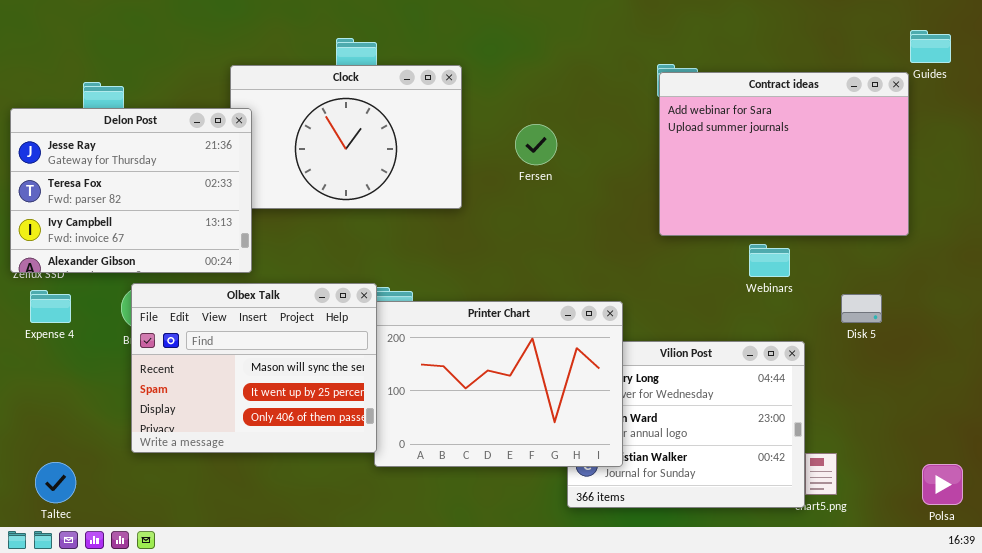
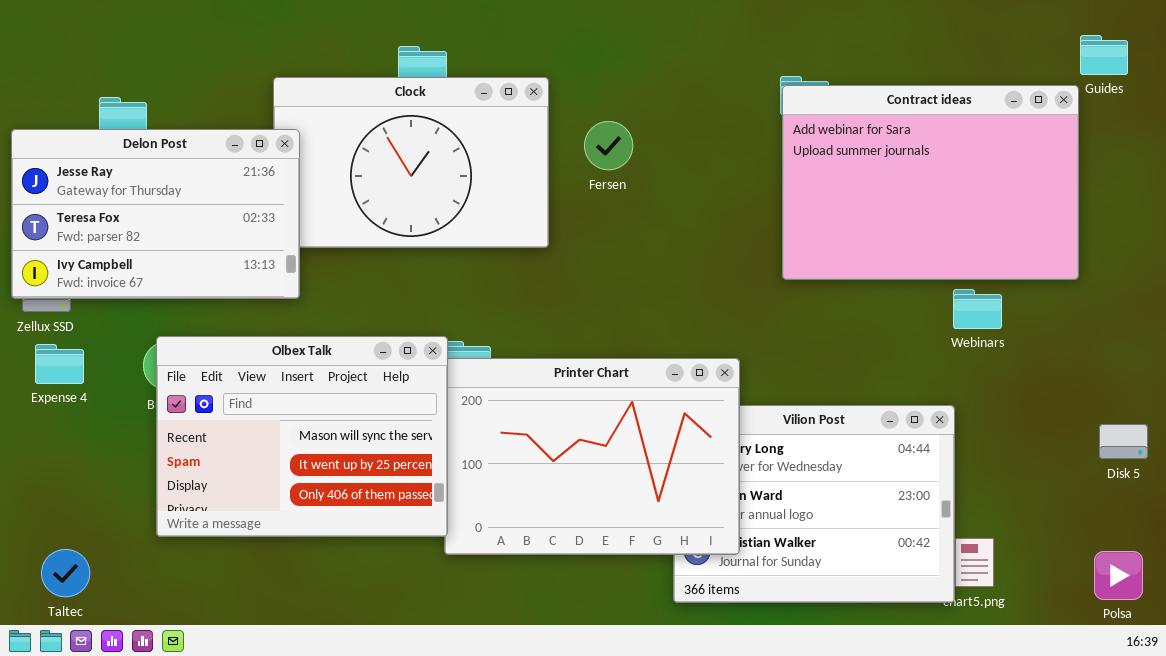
Delon Post: [10,108,252,273] -> [11,129,300,299], resized
Fersen: [515,124,557,165] -> [584,121,633,170], moved
Webinars: [749,244,790,277] -> [953,289,1002,329], moved
Disk 5: [841,294,882,323] -> [1099,424,1148,459], moved

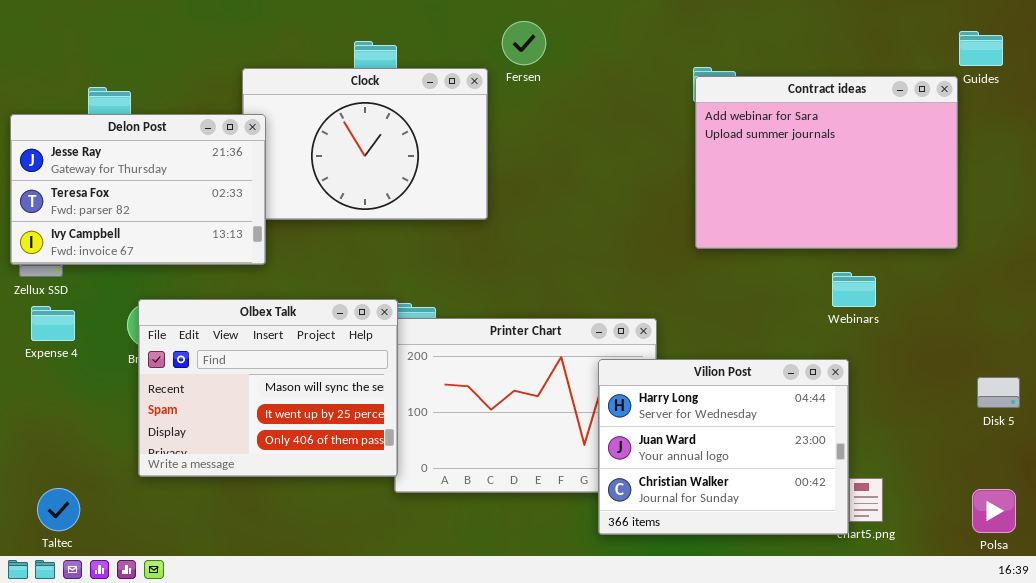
Fersen: [584,121,633,170] -> [502,21,546,65], moved
Webinars: [953,289,1002,329] -> [832,272,876,307], moved
Vilion Post: [673,405,955,603] -> [598,359,849,535], raised

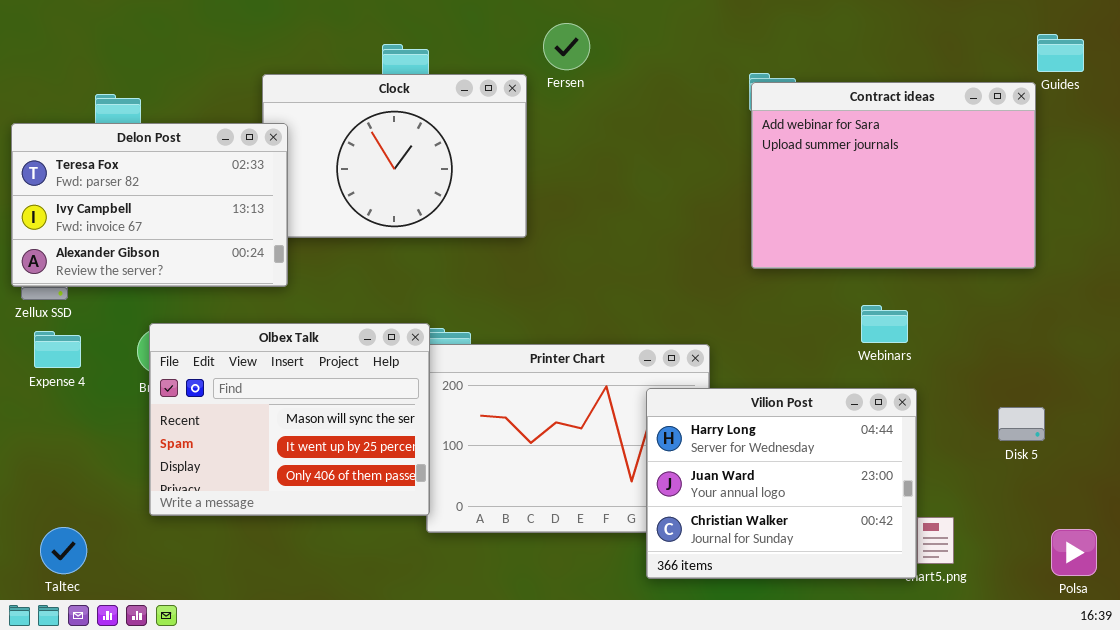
Delon Post: [10,114,266,265] -> [11,123,288,287], scrolled down 1 row
Webinars: [832,272,876,307] -> [861,305,908,343], moved
Disk 5: [977,377,1020,408] -> [998,407,1045,441], moved

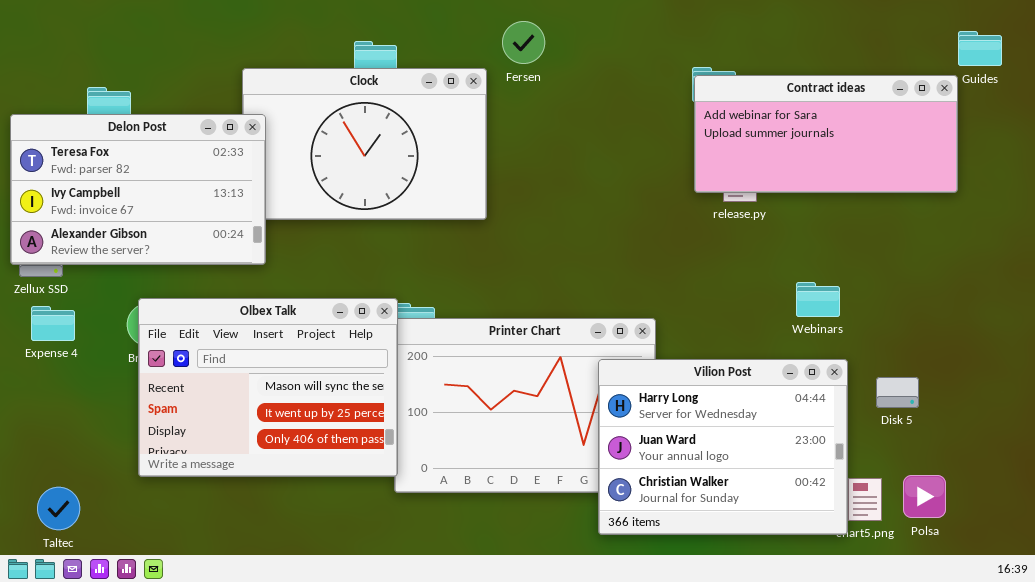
Contract ideas: [751,82,1036,269] -> [694,75,958,193], resized
Disk 5: [998,407,1045,441] -> [876,377,919,408], moved
Polsa: [1051,529,1097,576] -> [903,475,946,518], moved

